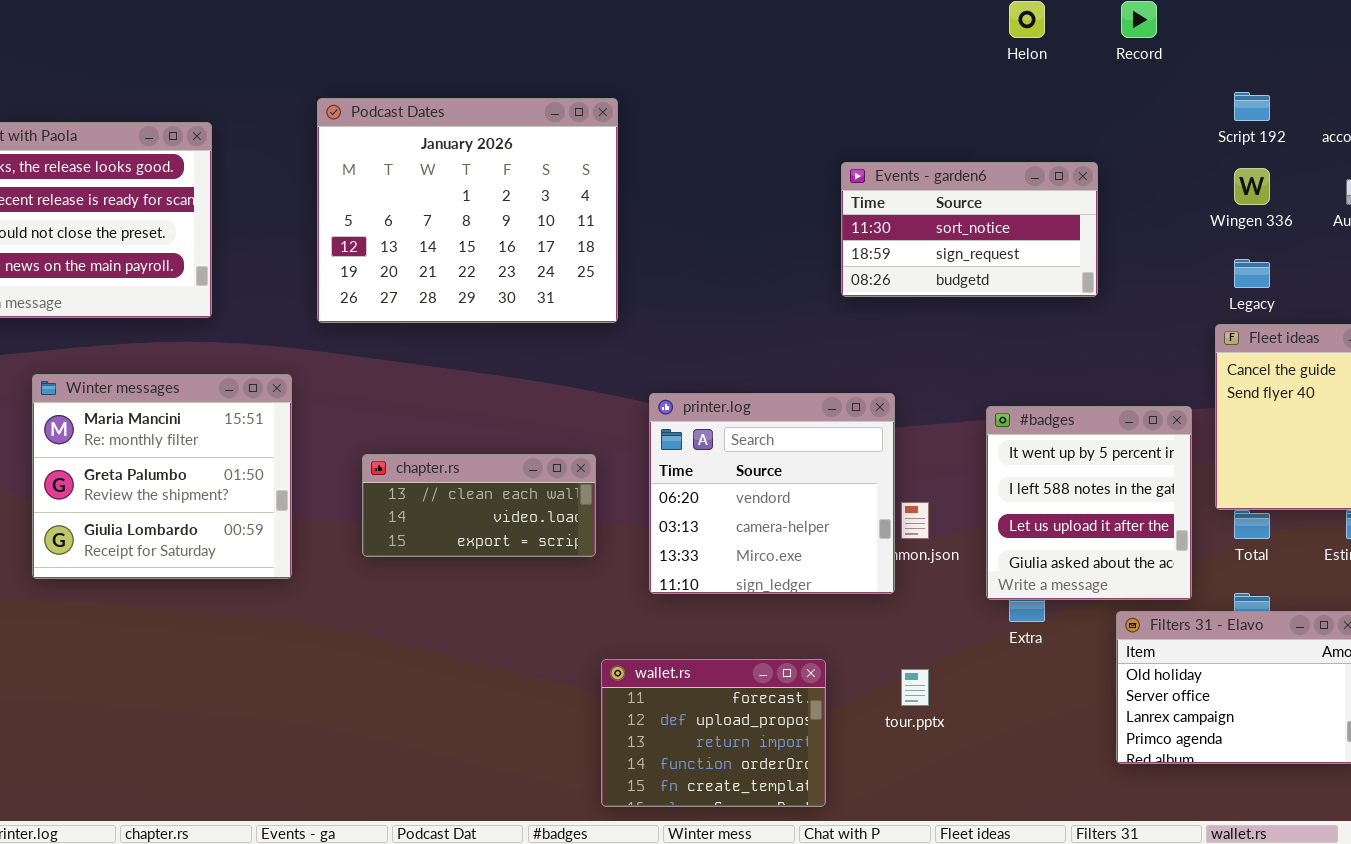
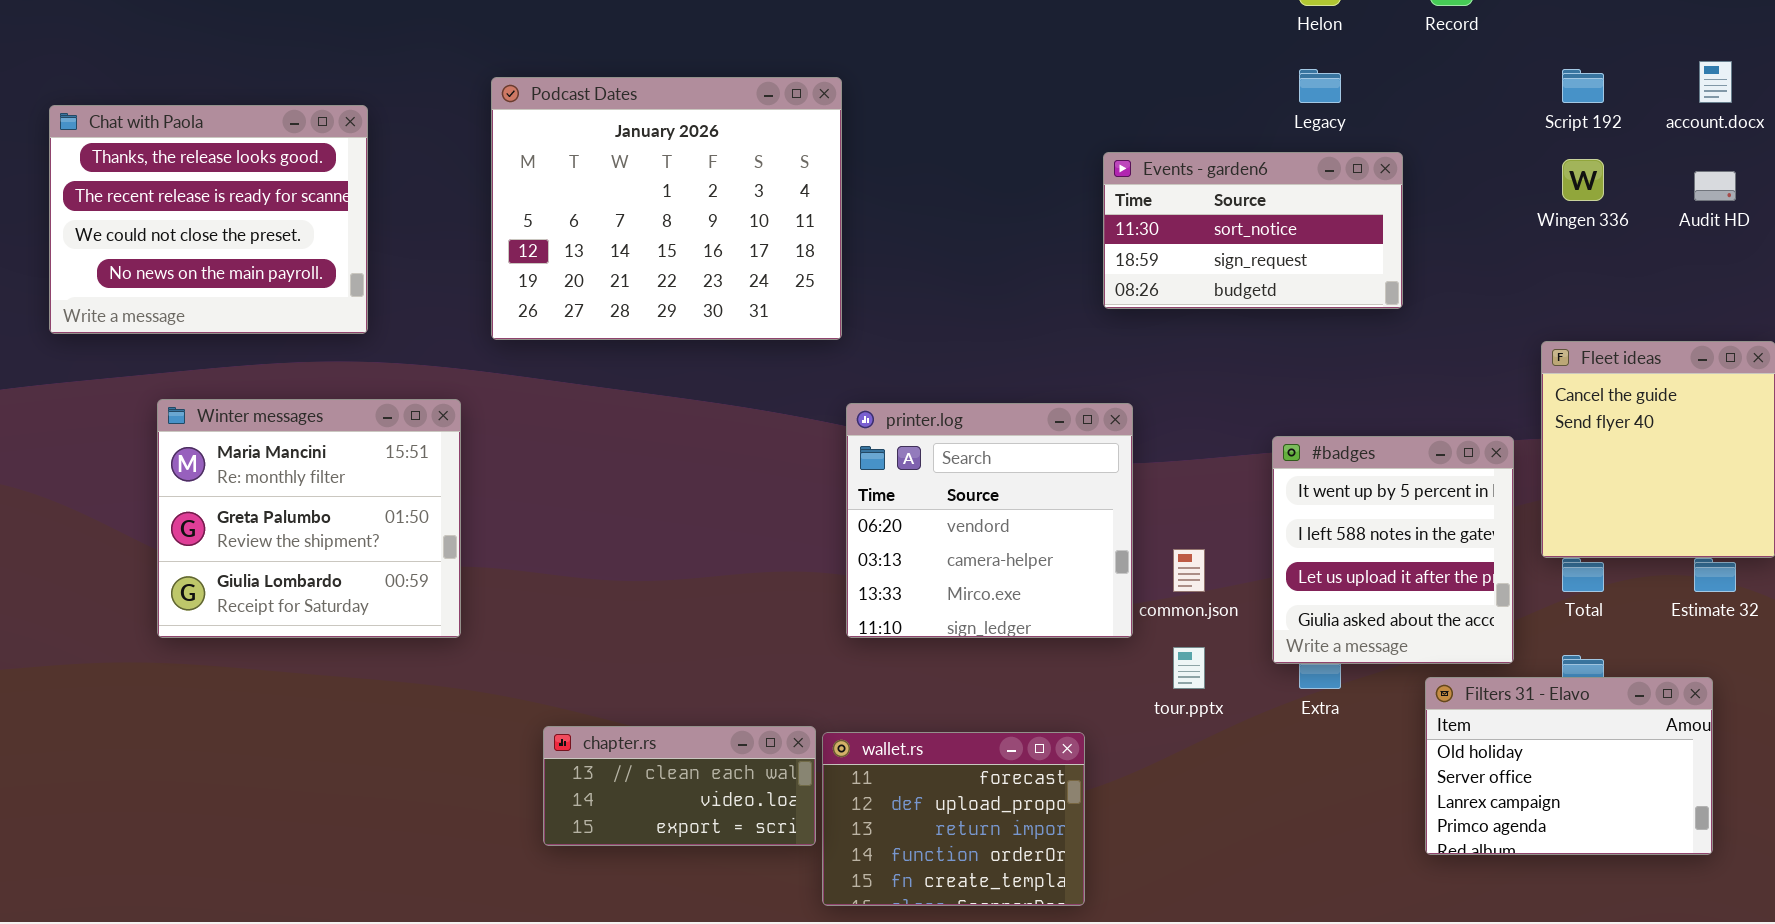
Legacy: [1234,259,1270,288] -> [1299,69,1341,103], moved
printer.log: [649,393,895,594] -> [846,403,1133,638], moved
chapter.rs: [362,454,596,557] -> [543,726,816,846], moved
tour.pptx: [901,669,929,706] -> [1173,647,1205,689], moved

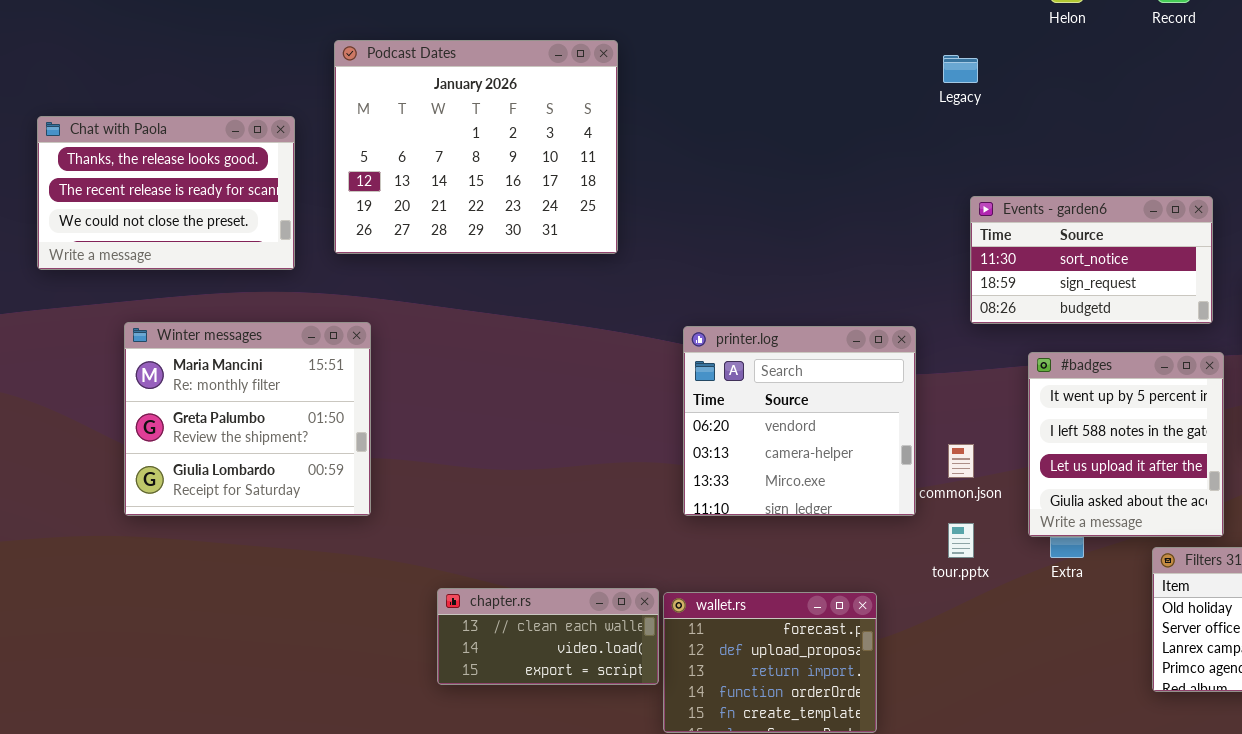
Legacy: [1299,69,1341,103] -> [943,55,978,83], moved
Podcast Dates: [491,77,842,340] -> [334,40,618,254], moved
Chat with Paola: [49,105,368,334] -> [37,116,295,270], resized
Events - garden6: [1103,152,1403,309] -> [970,196,1213,324], moved

